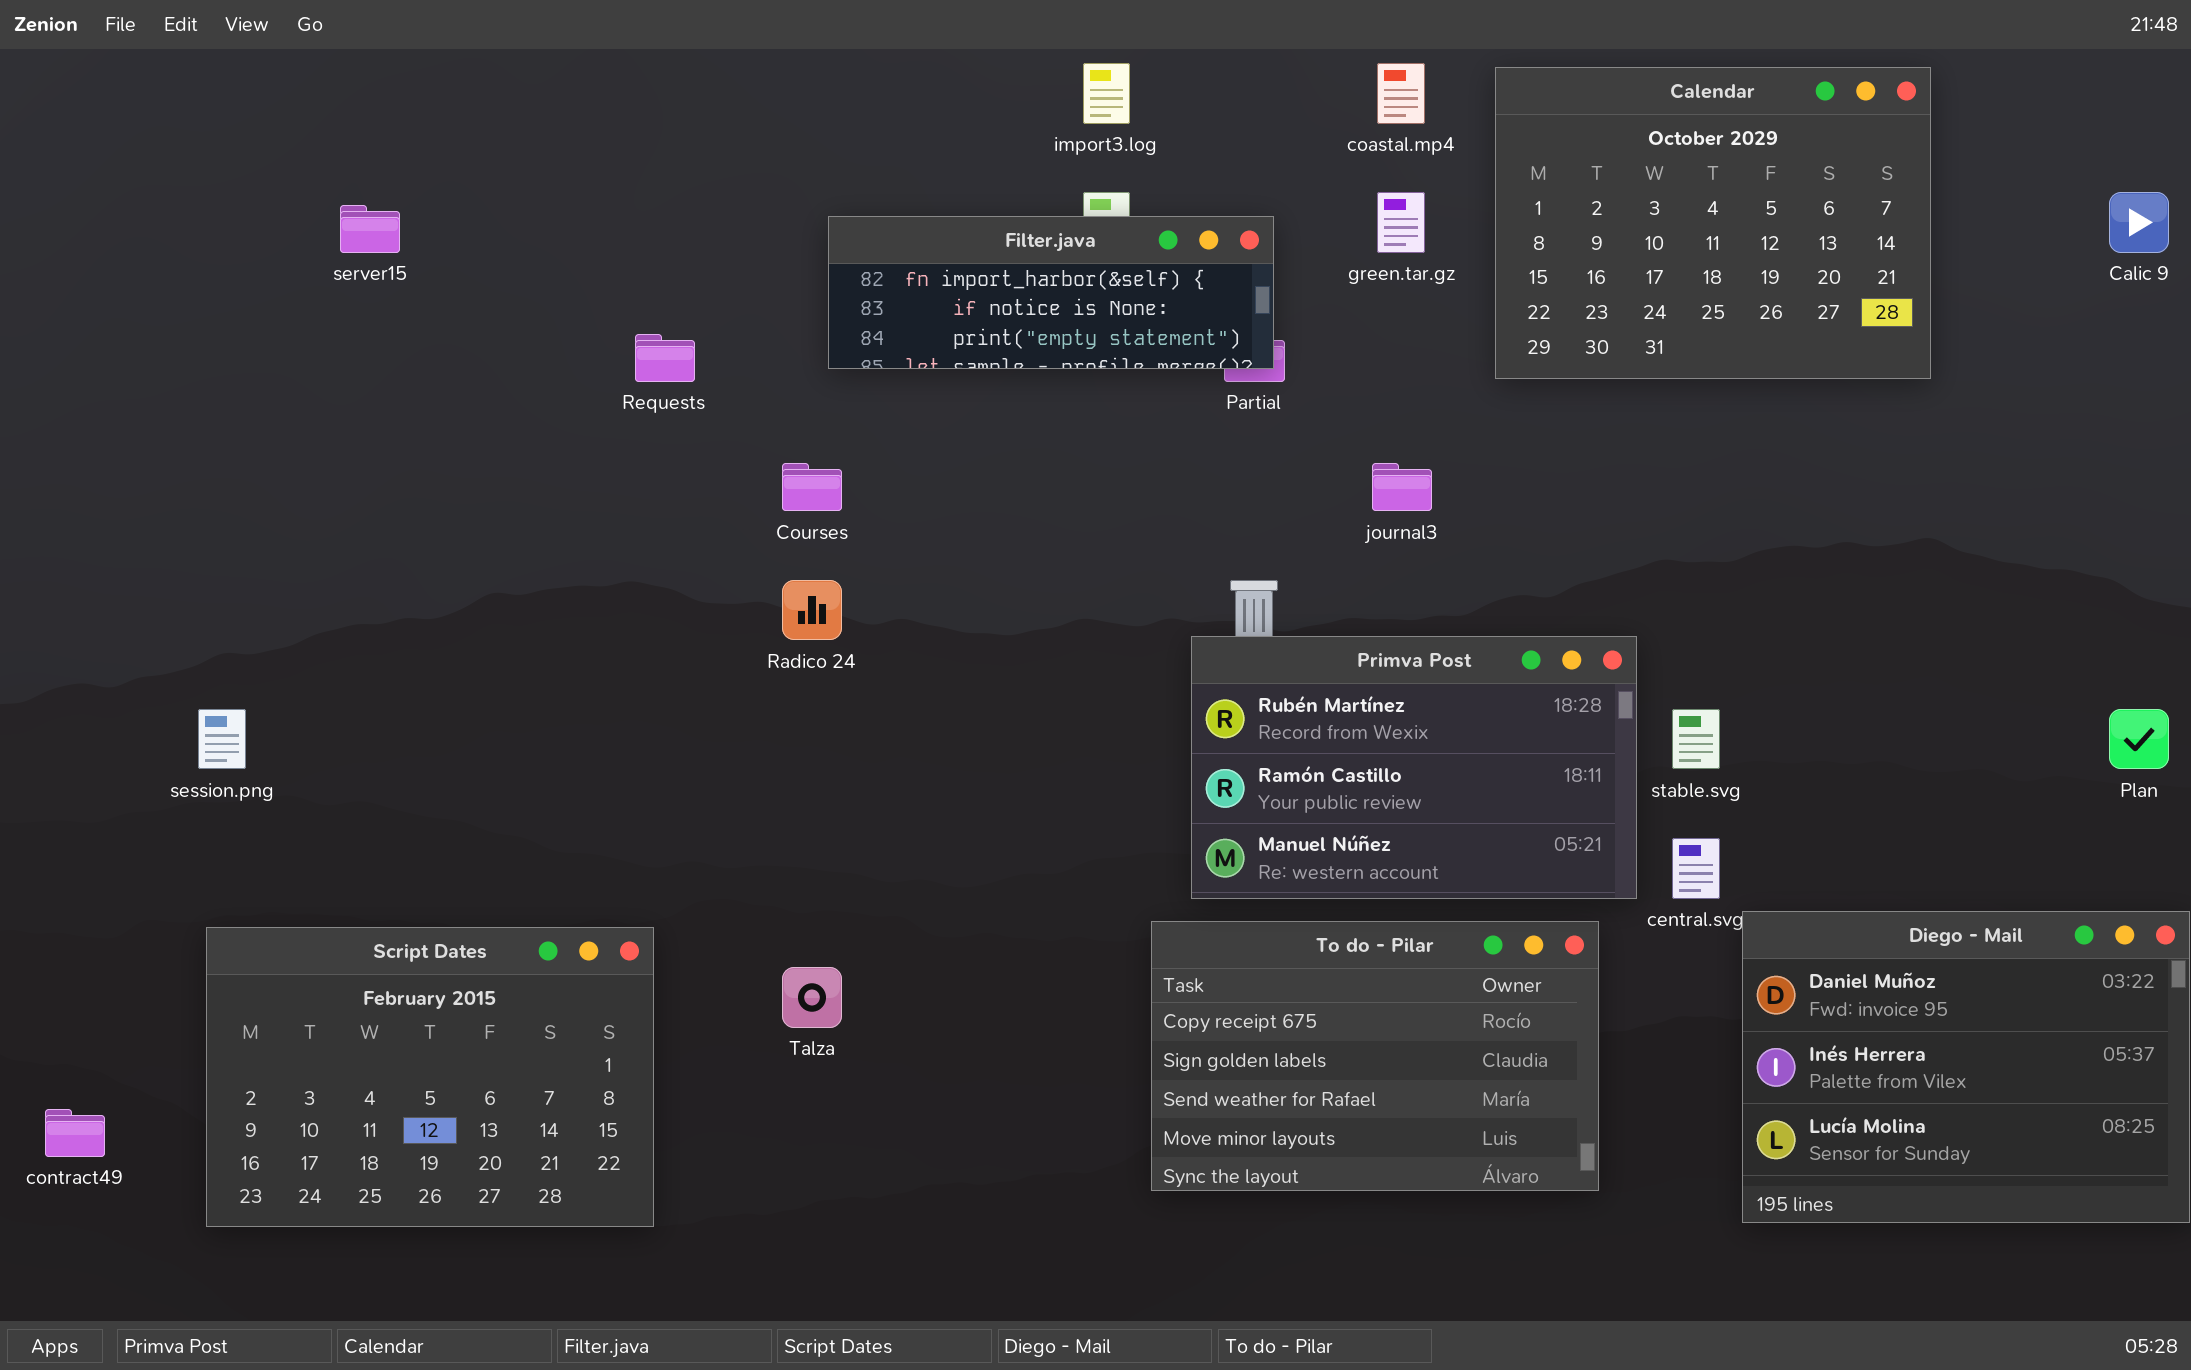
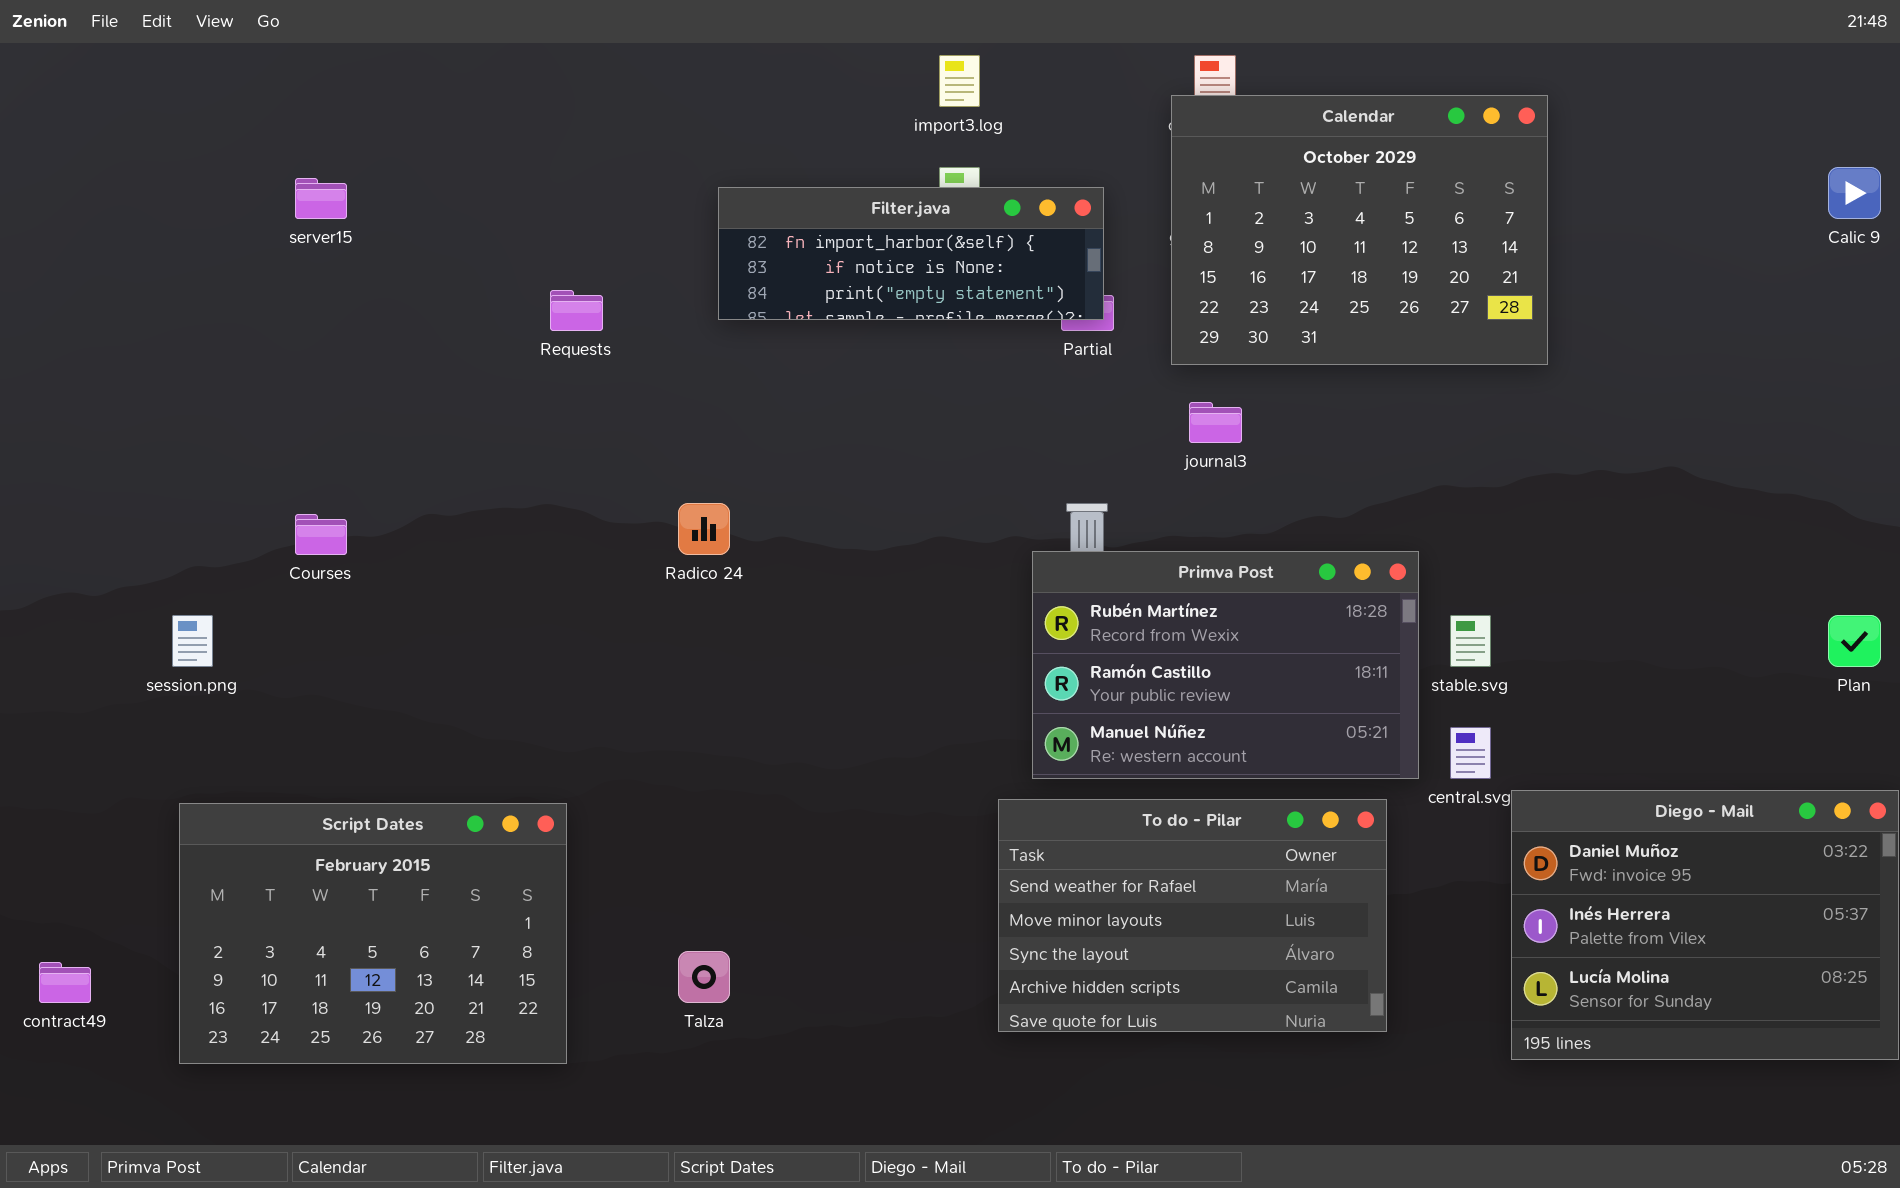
Calendar: [1495,67,1931,379] -> [1171,95,1548,365], moved
Courses: [782,463,842,511] -> [295,514,347,555], moved
To do - Pilar: [1151,921,1599,1191] -> [998,799,1387,1032], scrolled down 2 rows
Talza: [782,967,842,1028] -> [678,951,730,1003], moved

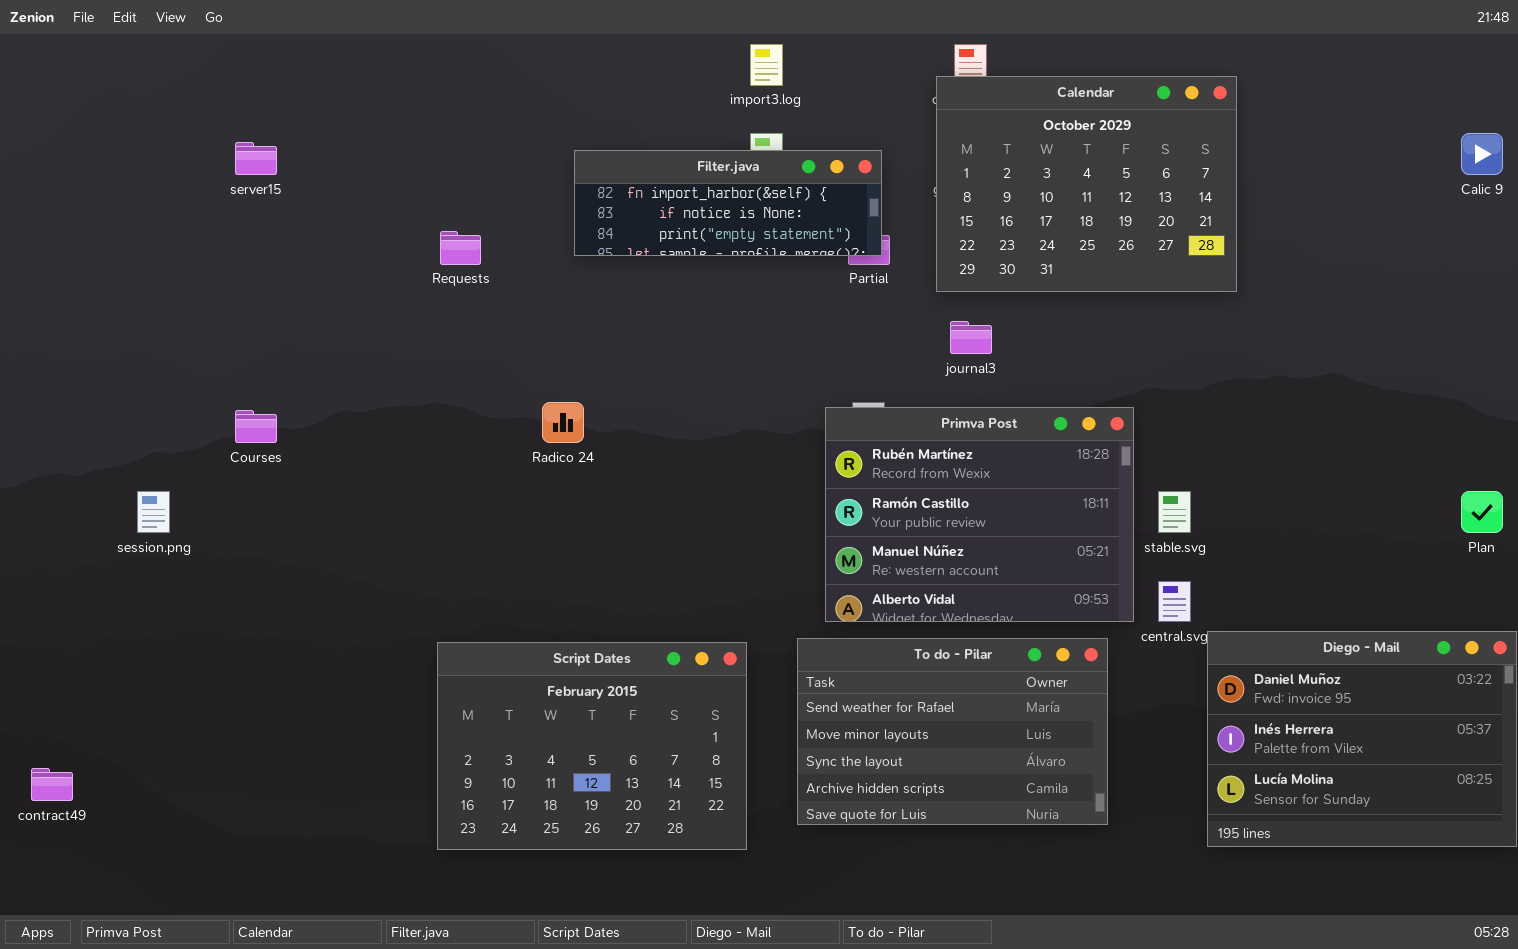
Primva Post: [1032,551,1419,779] -> [825,407,1134,622], resized
Script Dates: [179,803,567,1064] -> [437,642,747,850], moved

